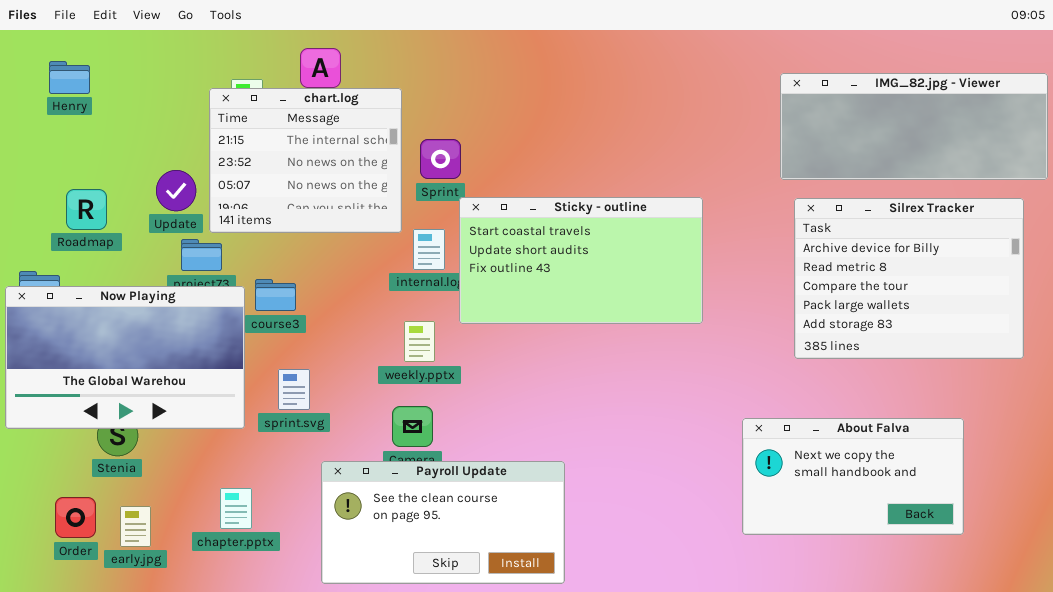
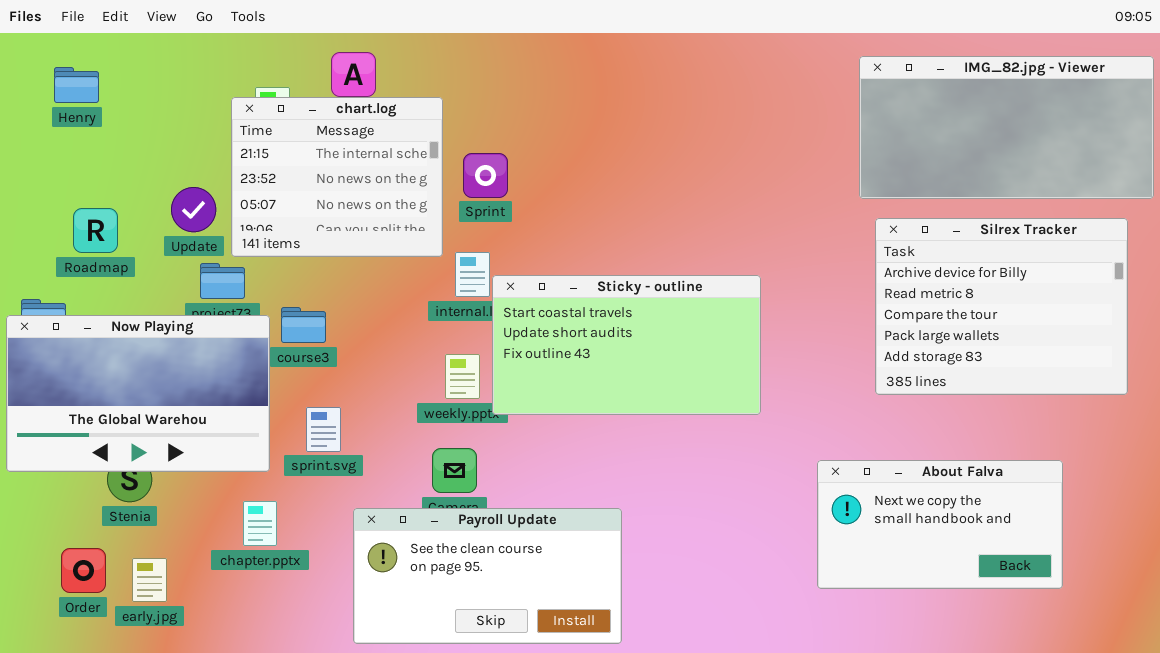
IMG_82.jpg - Viewer: [780,73,1048,180] -> [859,56,1154,199], resized
Sticky - outline: [459,197,703,324] -> [492,275,761,415], moved
chapter.pptx: [220,488,252,529] -> [243,501,277,546], moved

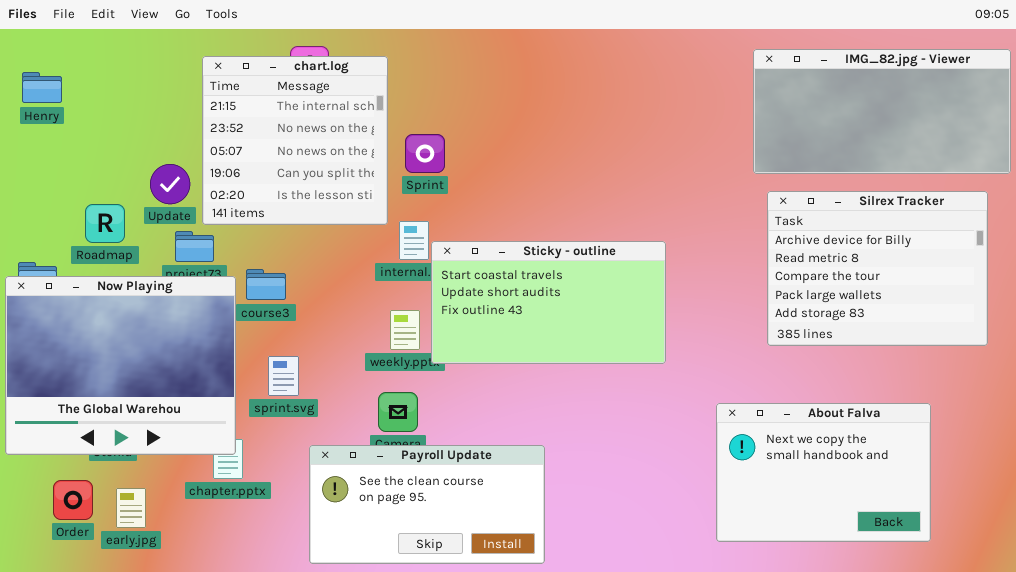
Henry: [54,67,99,103] -> [22,72,62,103], moved
chart.log: [231,97,443,257] -> [202,56,388,225], resized
Roadmap: [73,208,118,253] -> [85,204,125,243], moved
Now Playing: [6,315,270,472] -> [5,276,236,455], resized
About Falva: [817,460,1063,589] -> [716,403,931,542], resized

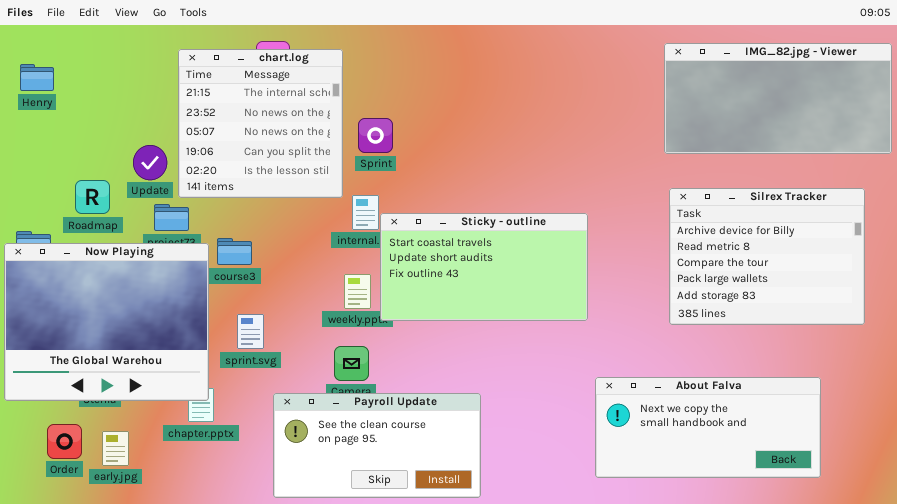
Silrex Tracker: [767,191,988,346] -> [669,188,865,325], moved
About Falva: [716,403,931,542] -> [595,377,821,478], resized

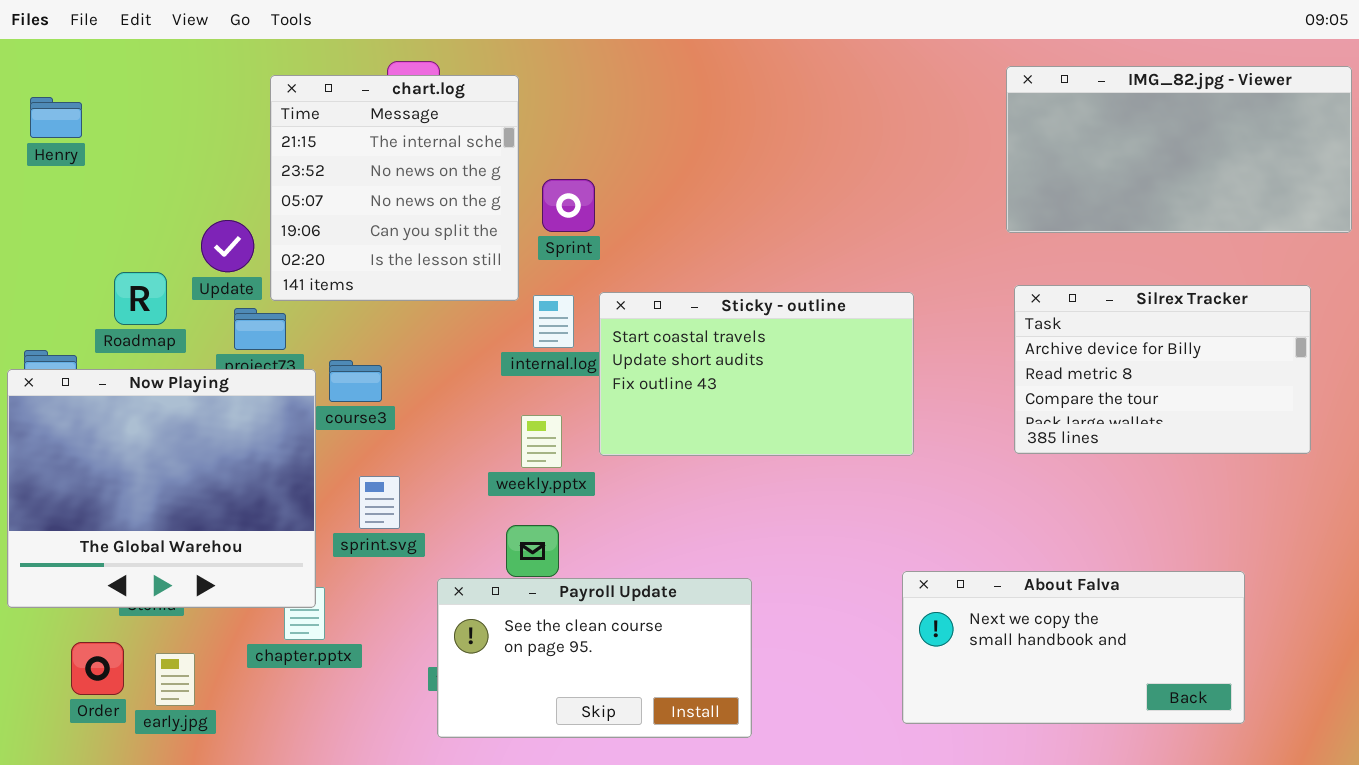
Silrex Tracker: [669,188,865,325] -> [1014,285,1311,454], resized
Sticky - outline: [380,213,588,321] -> [599,292,914,456], moved
Payroll Update: [273,393,481,498] -> [437,578,752,738], moved

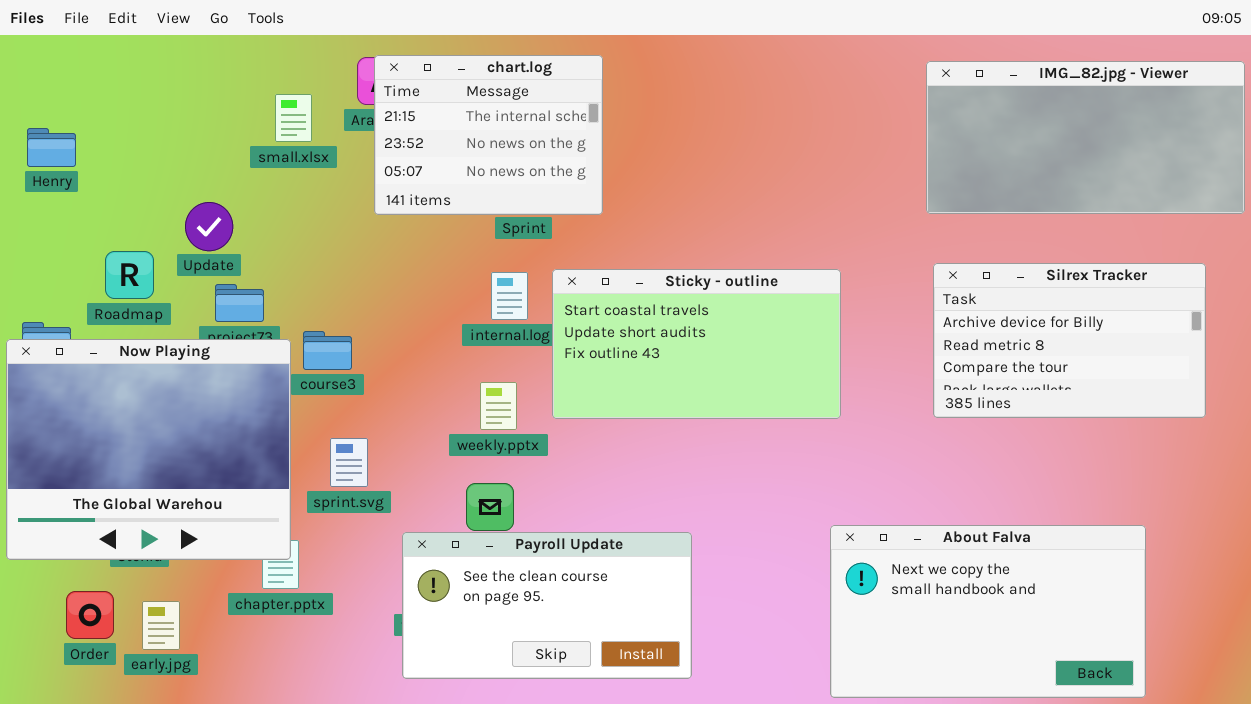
chart.log: [270,75,519,301] -> [374,55,603,215], moved, resized
Henry: [30,97,82,138] -> [27,128,76,167], moved
About Falva: [902,571,1245,724] -> [830,525,1146,698], resized

